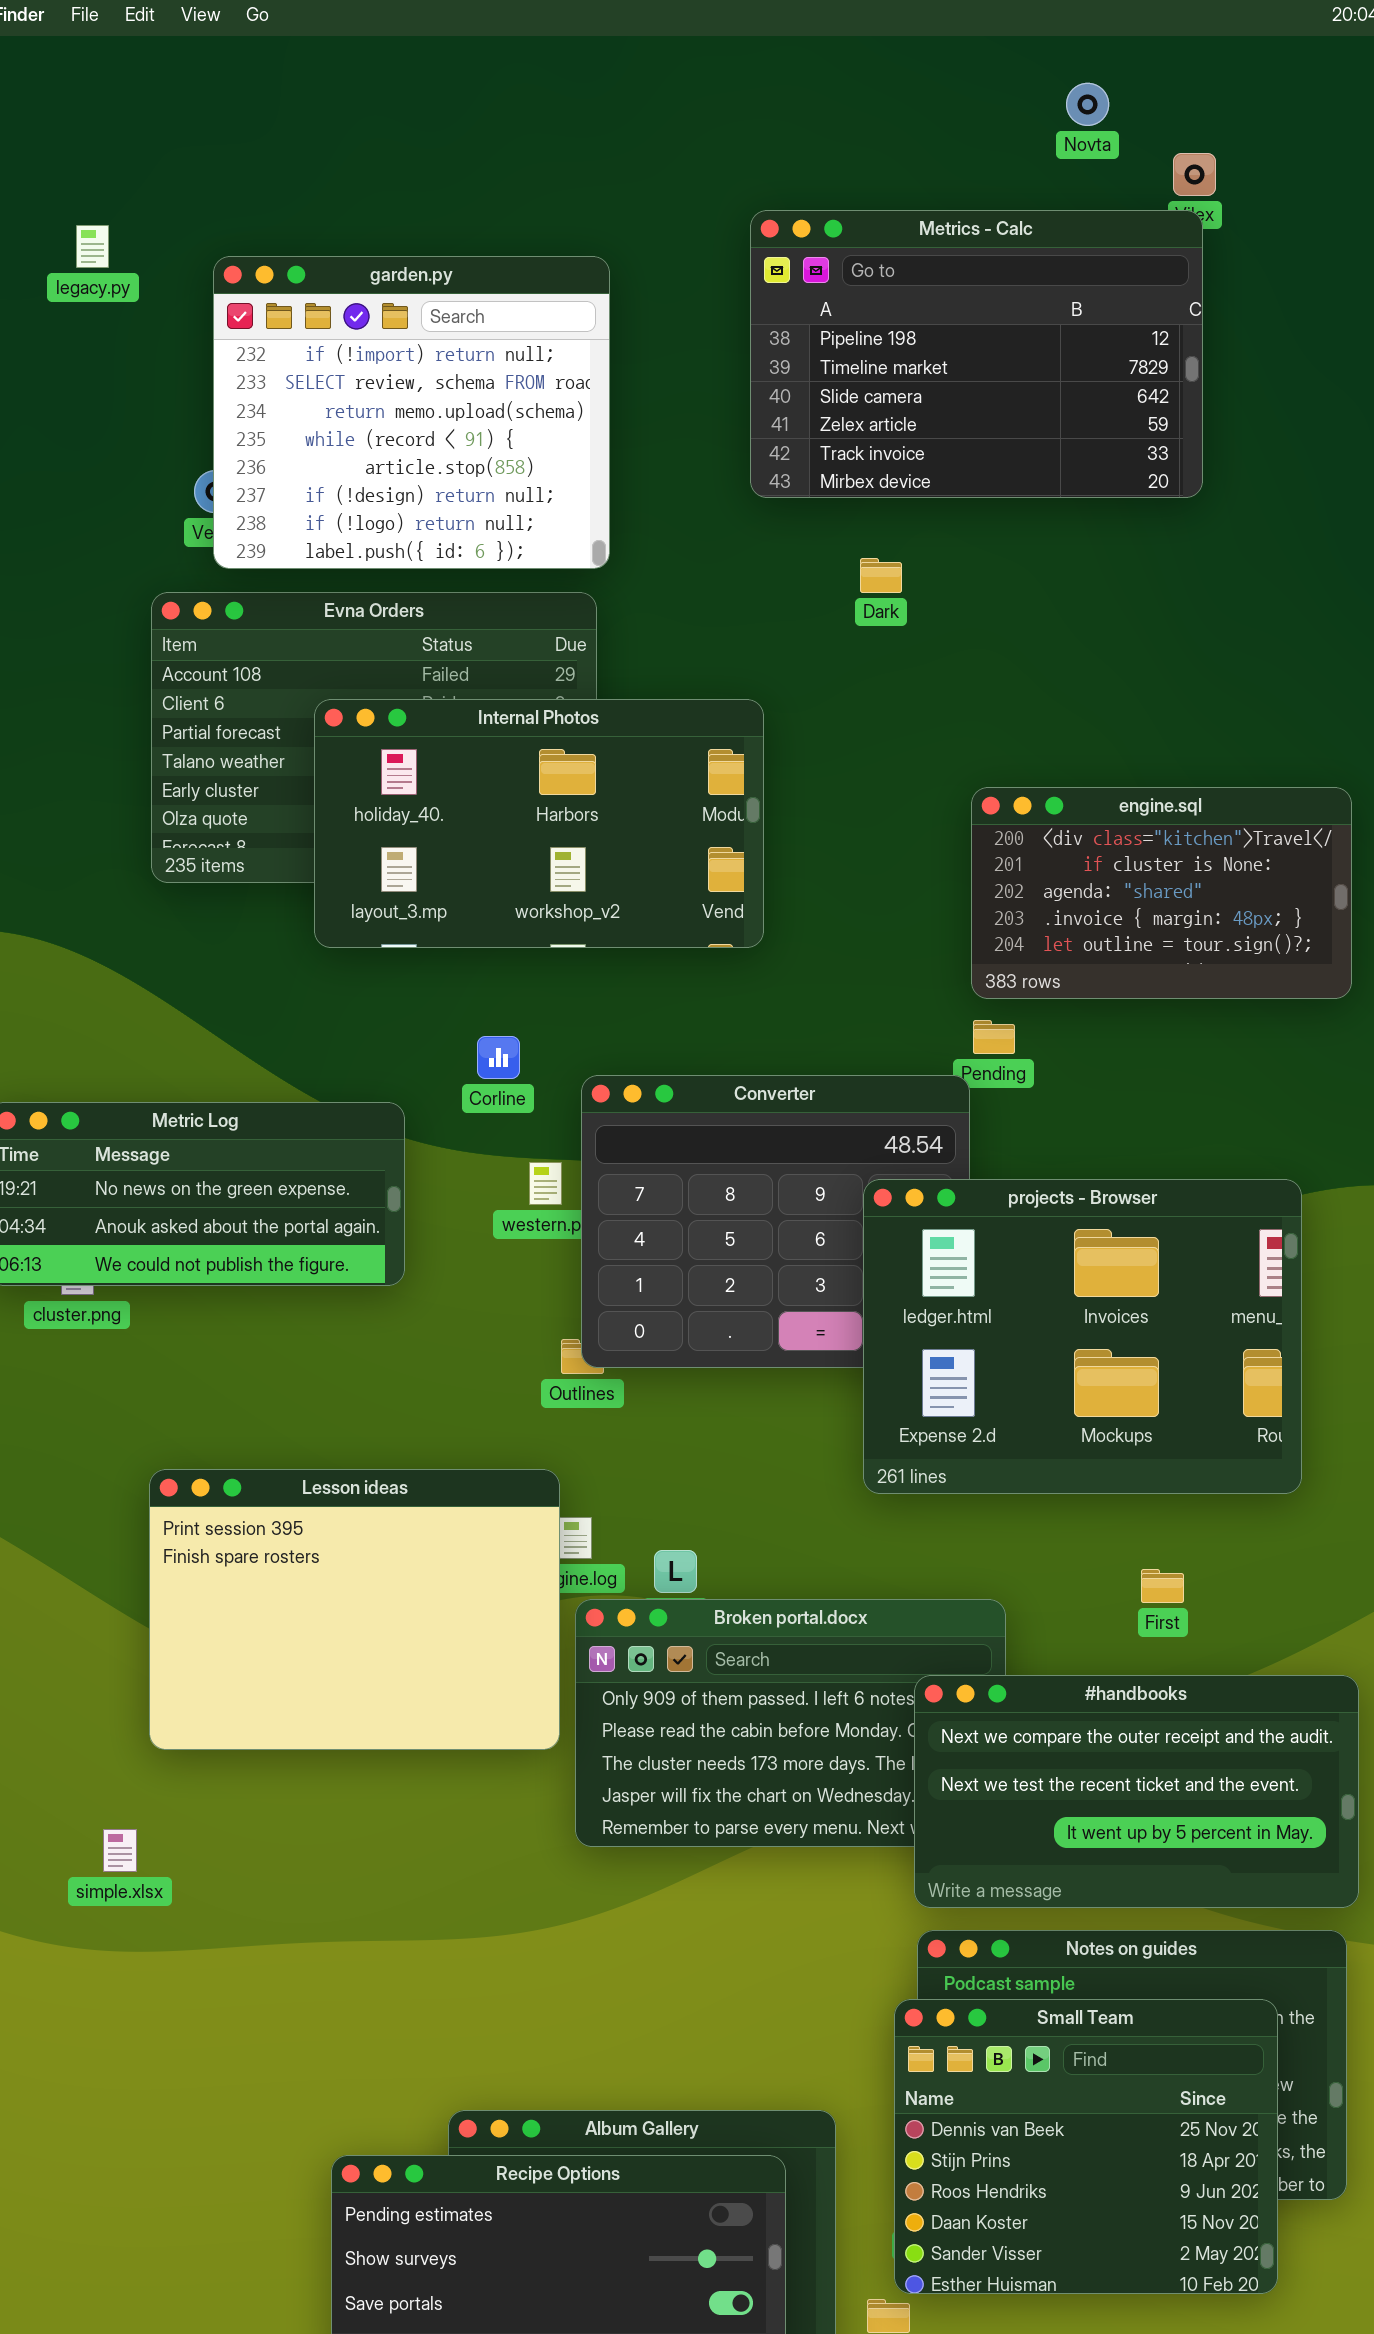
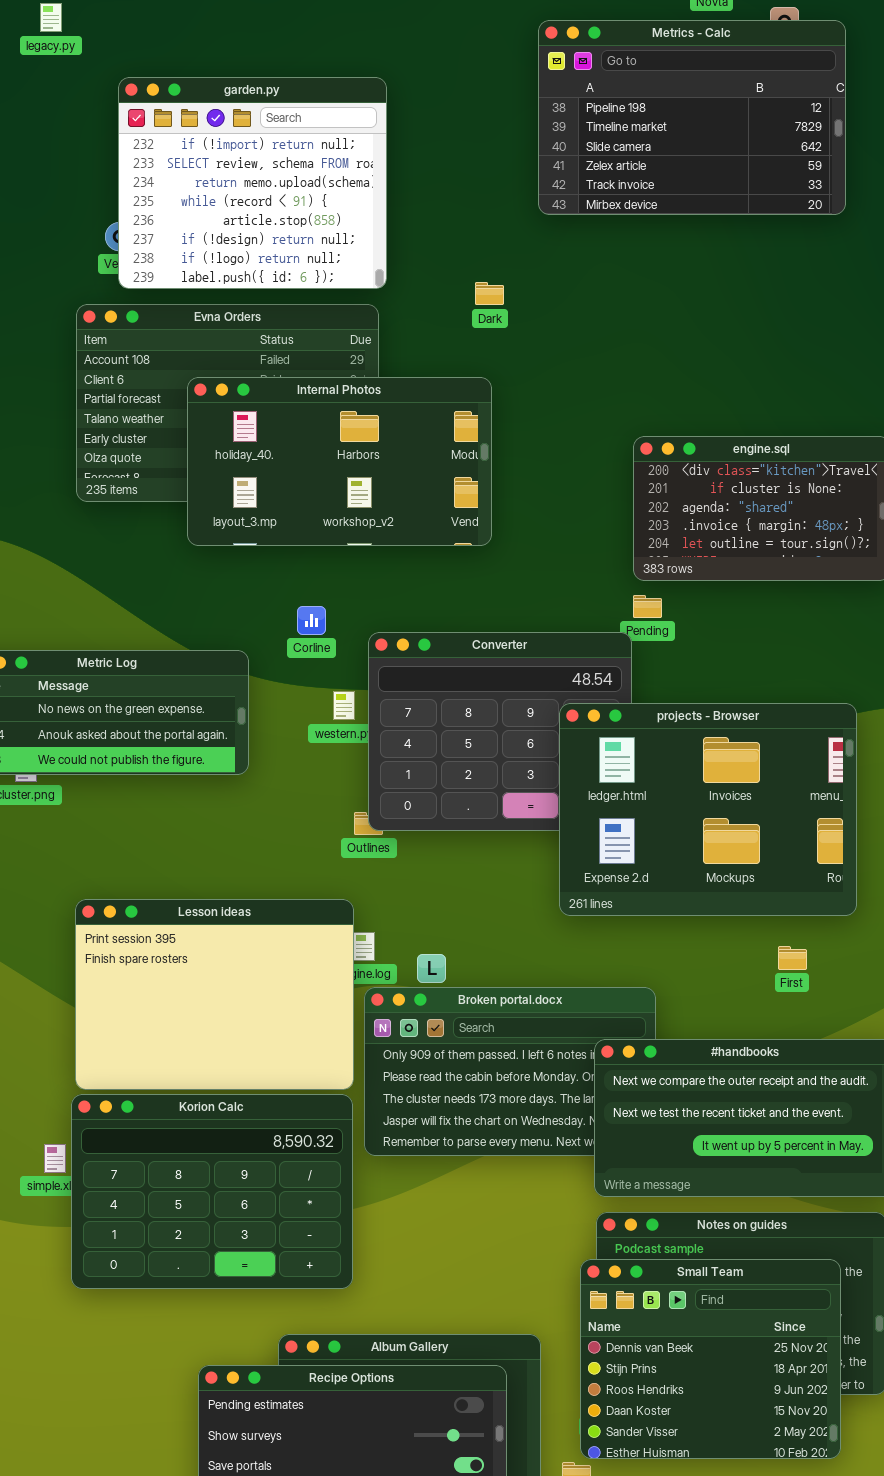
Metrics - Calc: [750,210,1203,498] -> [538,20,846,215], moved
legacy.py: [76,225,109,268] -> [40,3,62,32], moved
Dark: [860,558,902,593] -> [475,282,504,305], moved
First: [1141,1569,1184,1603] -> [778,946,807,970], moved
Korion Calc: none -> [71,1094,353,1289], opened

